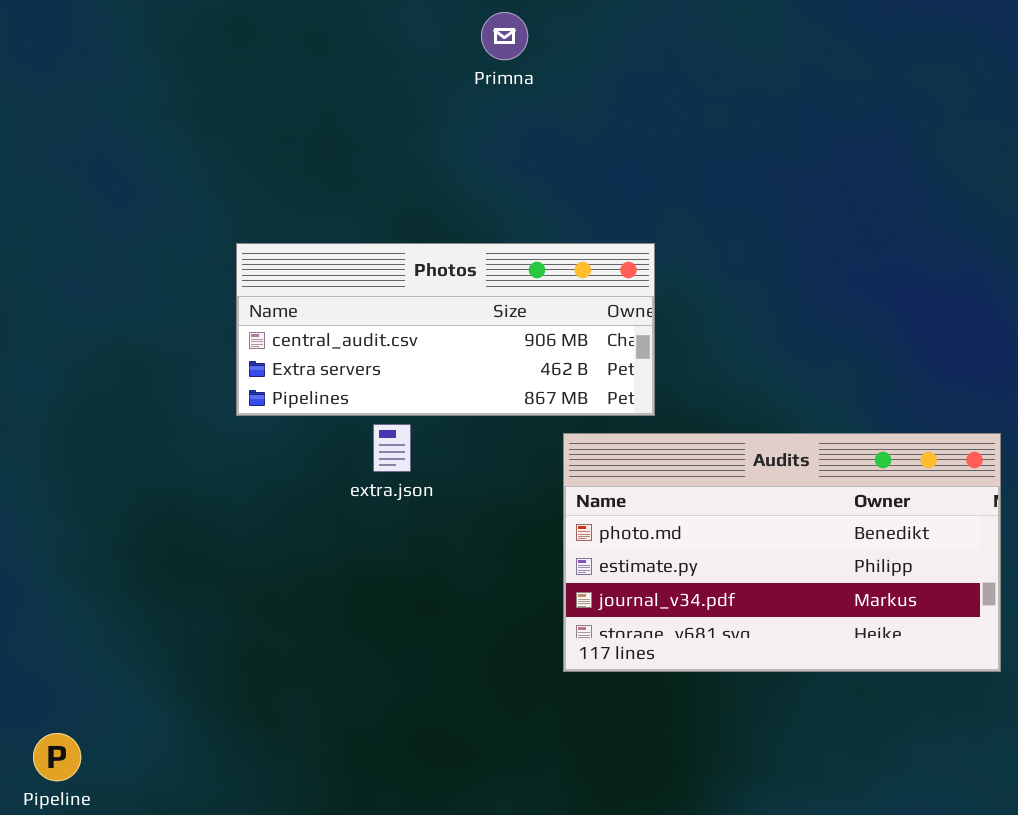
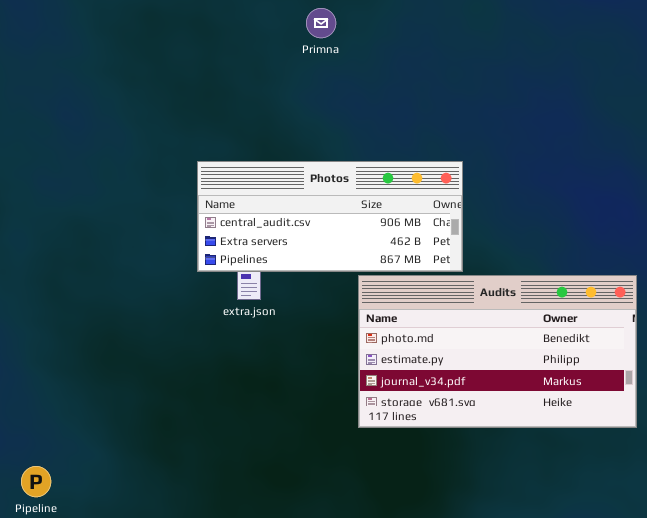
Photos: [236,243,655,416] -> [197,161,463,272], moved

